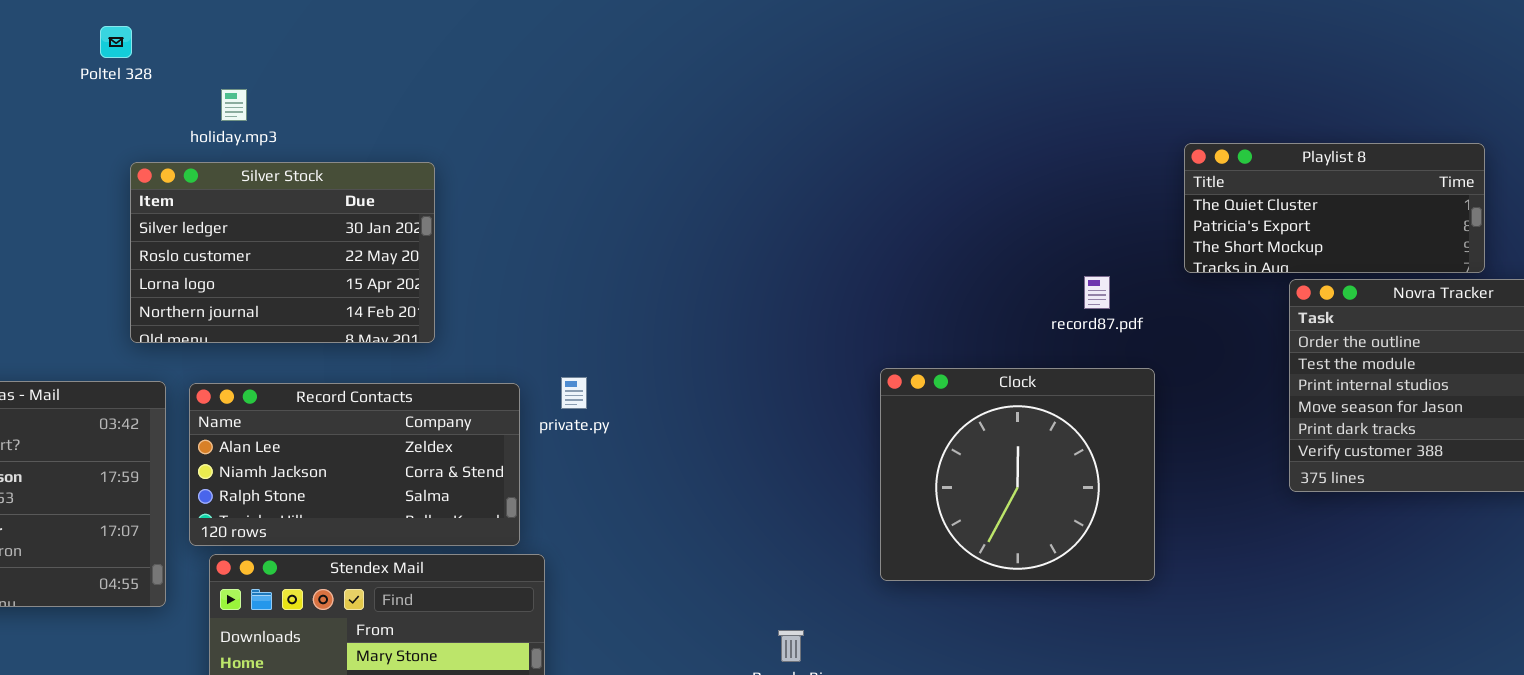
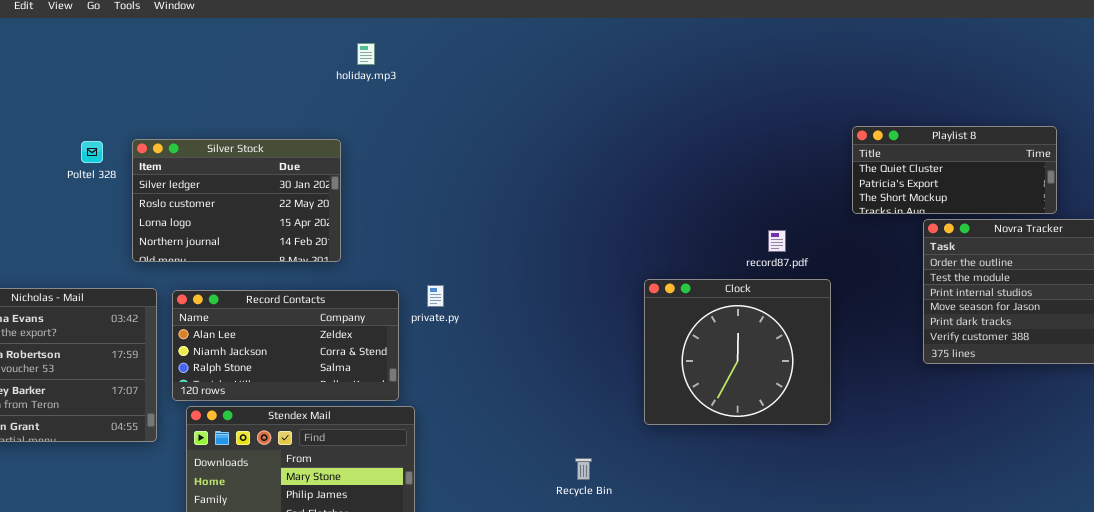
Poltel 328: [100,26,132,58] -> [81,141,103,163], moved
holiday.mp3: [221,89,247,121] -> [357,43,375,65], moved
record87.pdf: [1084,276,1110,309] -> [768,230,786,252], moved

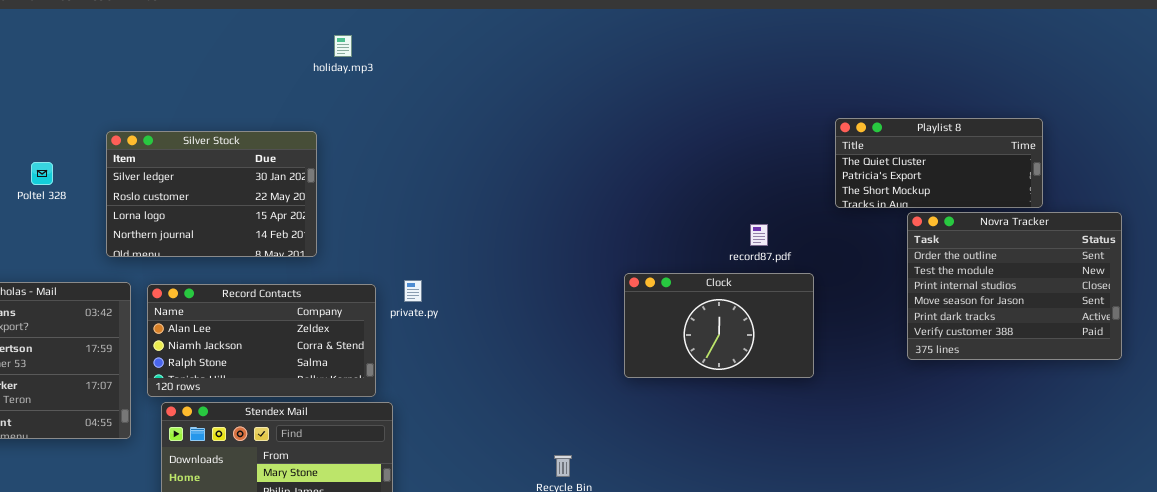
Poltel 328: [81,141,103,163] -> [31,162,53,185], moved
Clock: [644,279,831,425] -> [624,273,814,378], resized

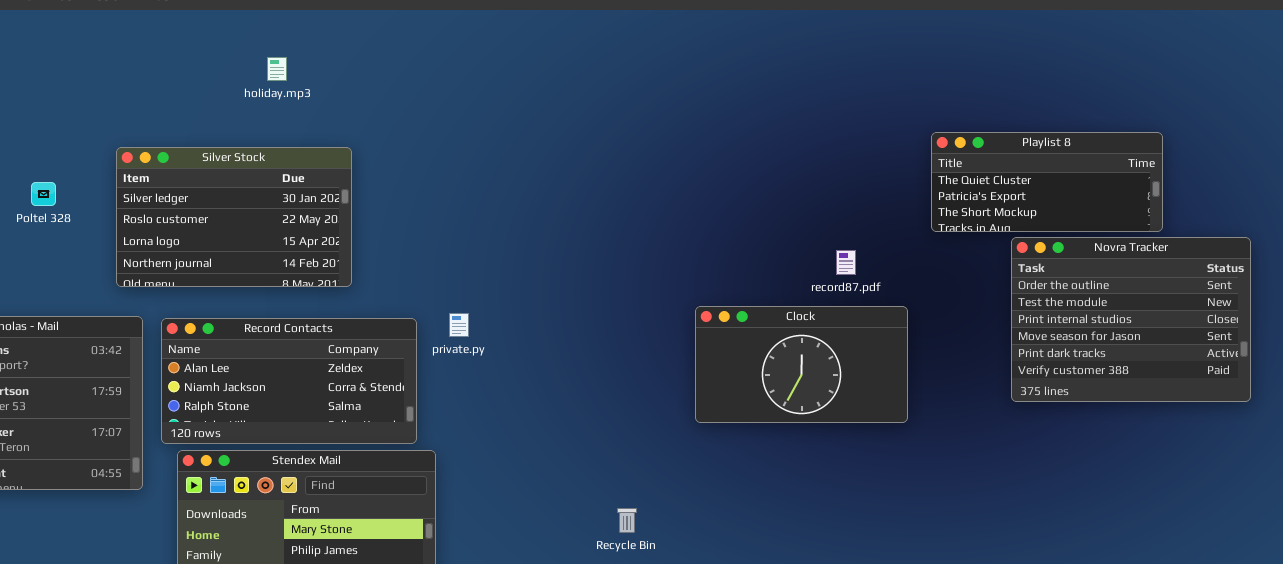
holiday.mp3: [334,35,352,57] -> [267,57,287,81], moved

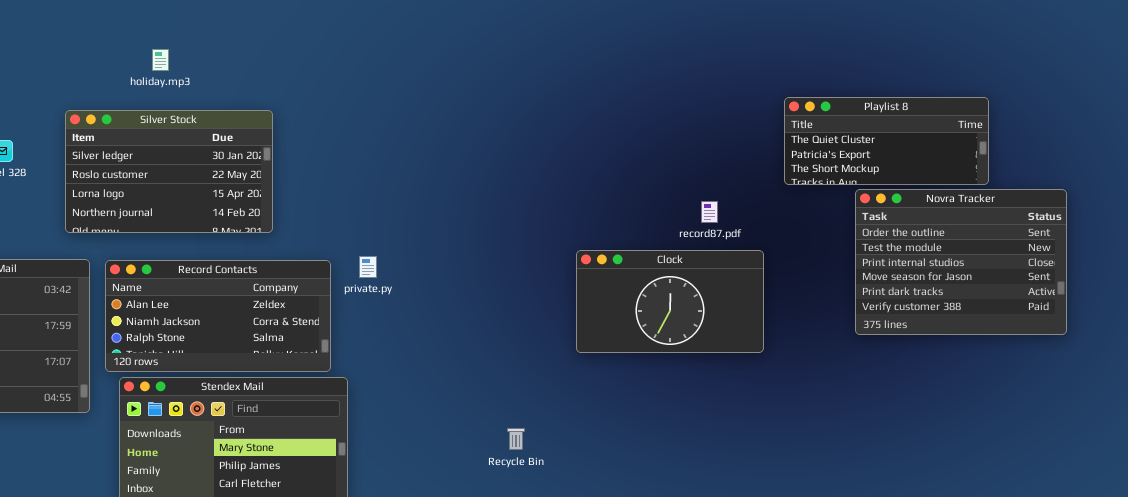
holiday.mp3: [267,57,287,81] -> [152,49,169,71], moved

